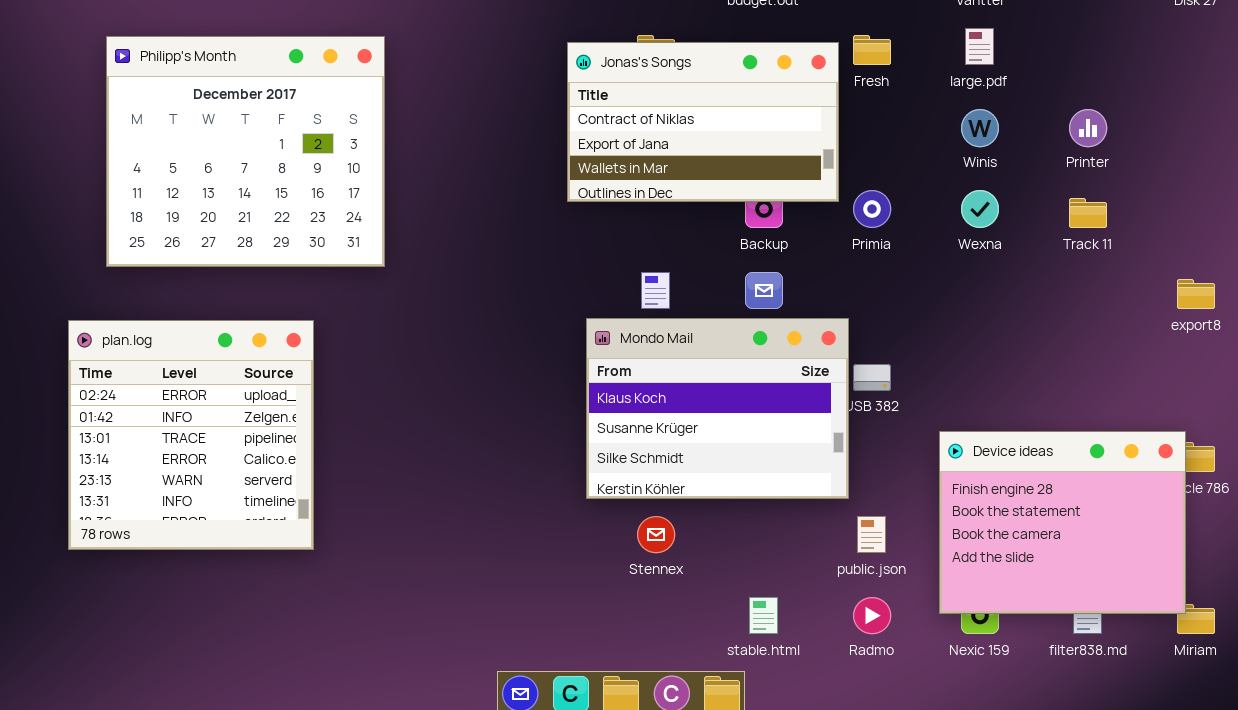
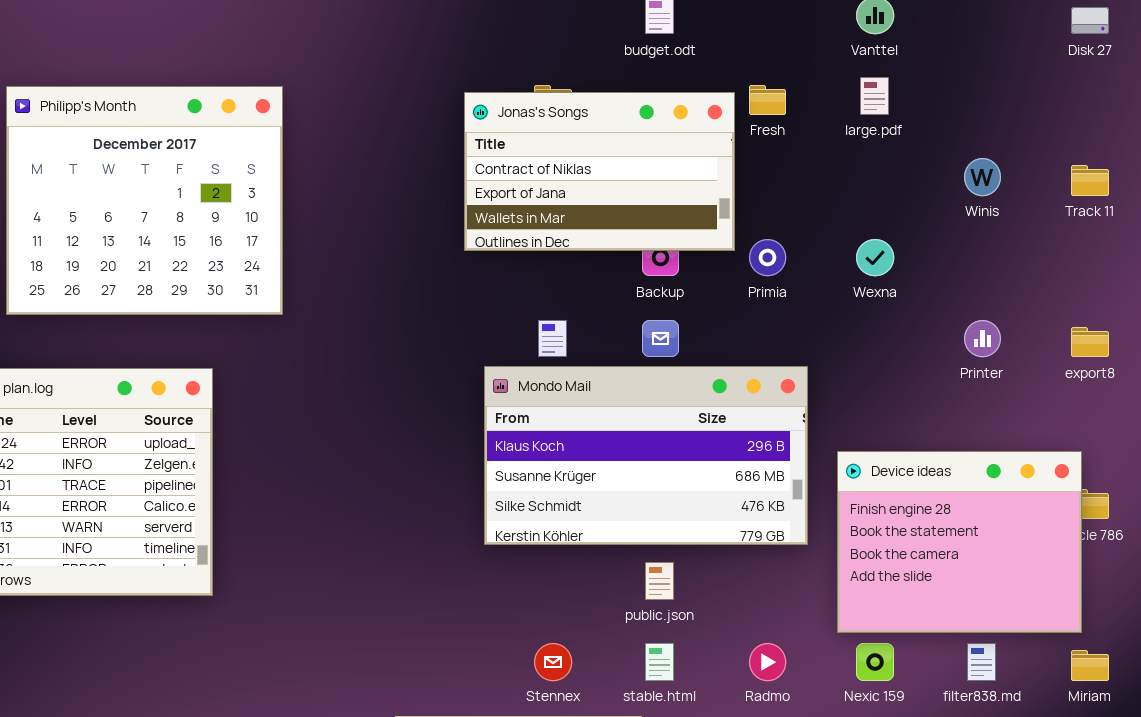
Winis: [961,109,999,147] -> [964,158,1001,196], moved
Printer: [1069,109,1107,147] -> [964,320,1001,357], moved
Track 11: [1069,198,1107,228] -> [1071,165,1109,196], moved
Mondo Mail: [586,318,849,499] -> [484,366,808,545], resized
Device ideas: [939,431,1186,614] -> [837,451,1082,633], moved
Stennex: [637,516,675,553] -> [534,643,572,681], moved
public.json: [857,516,886,553] -> [645,562,674,600], moved

